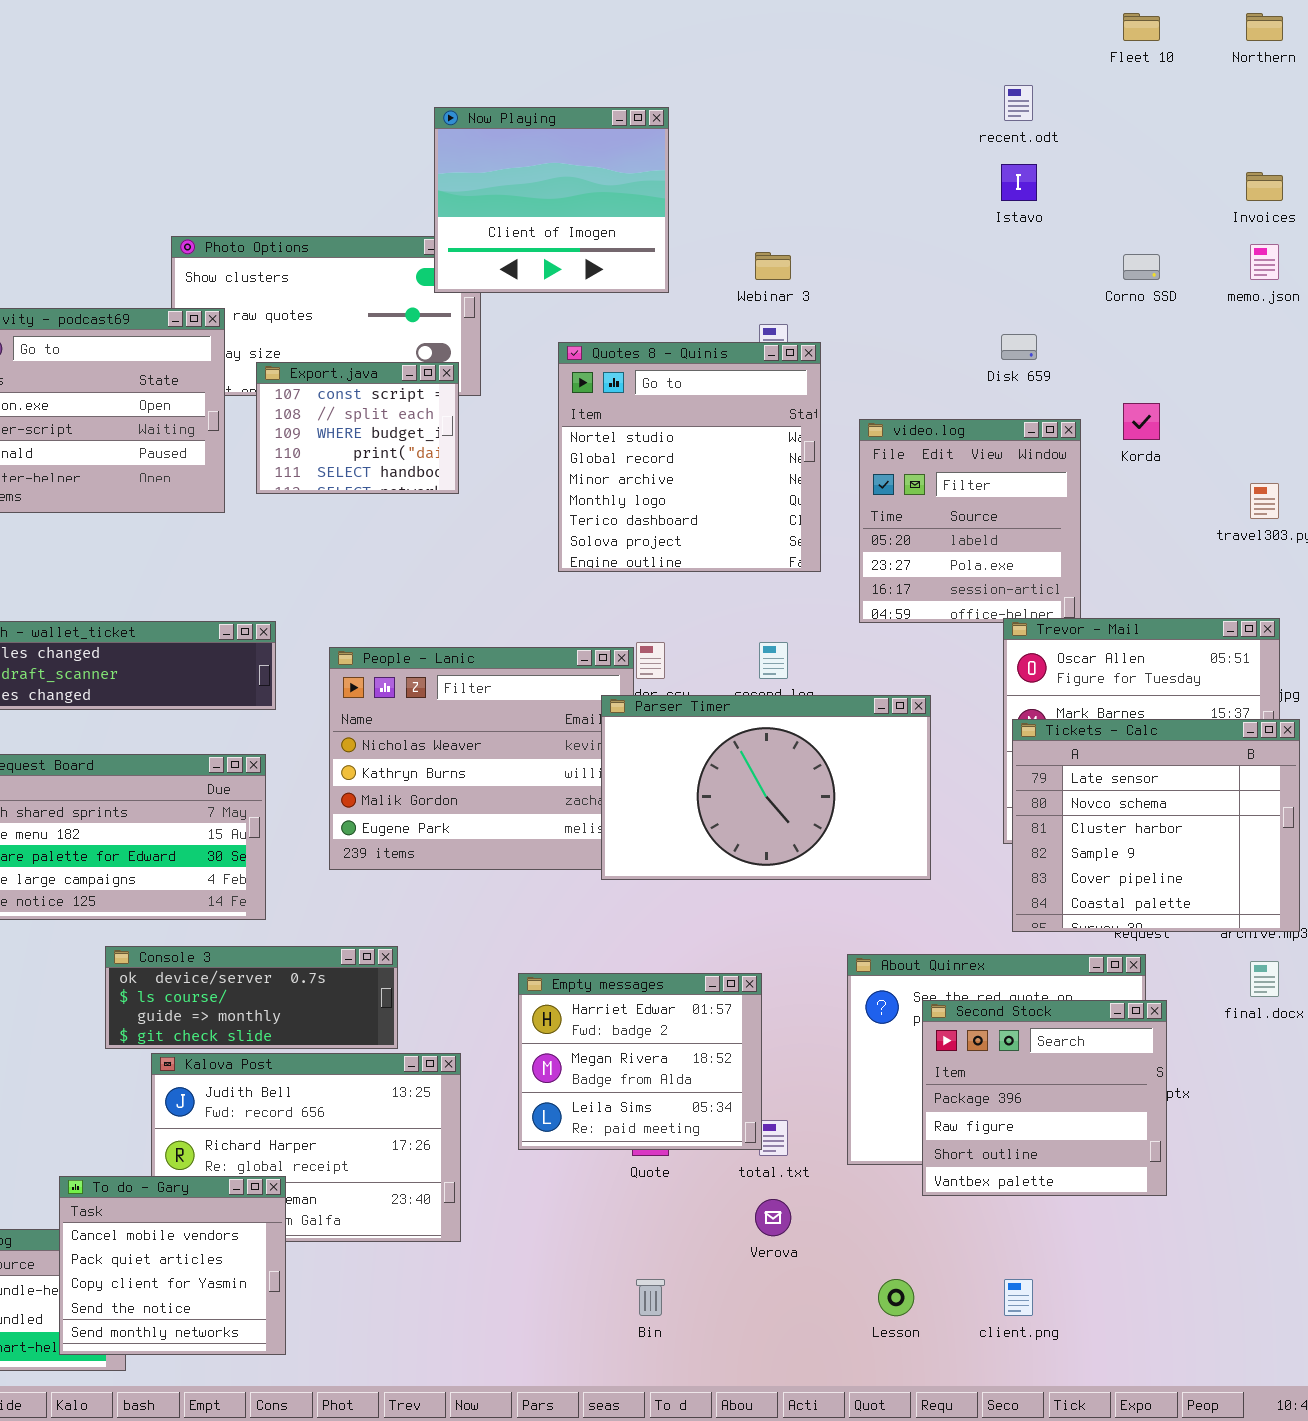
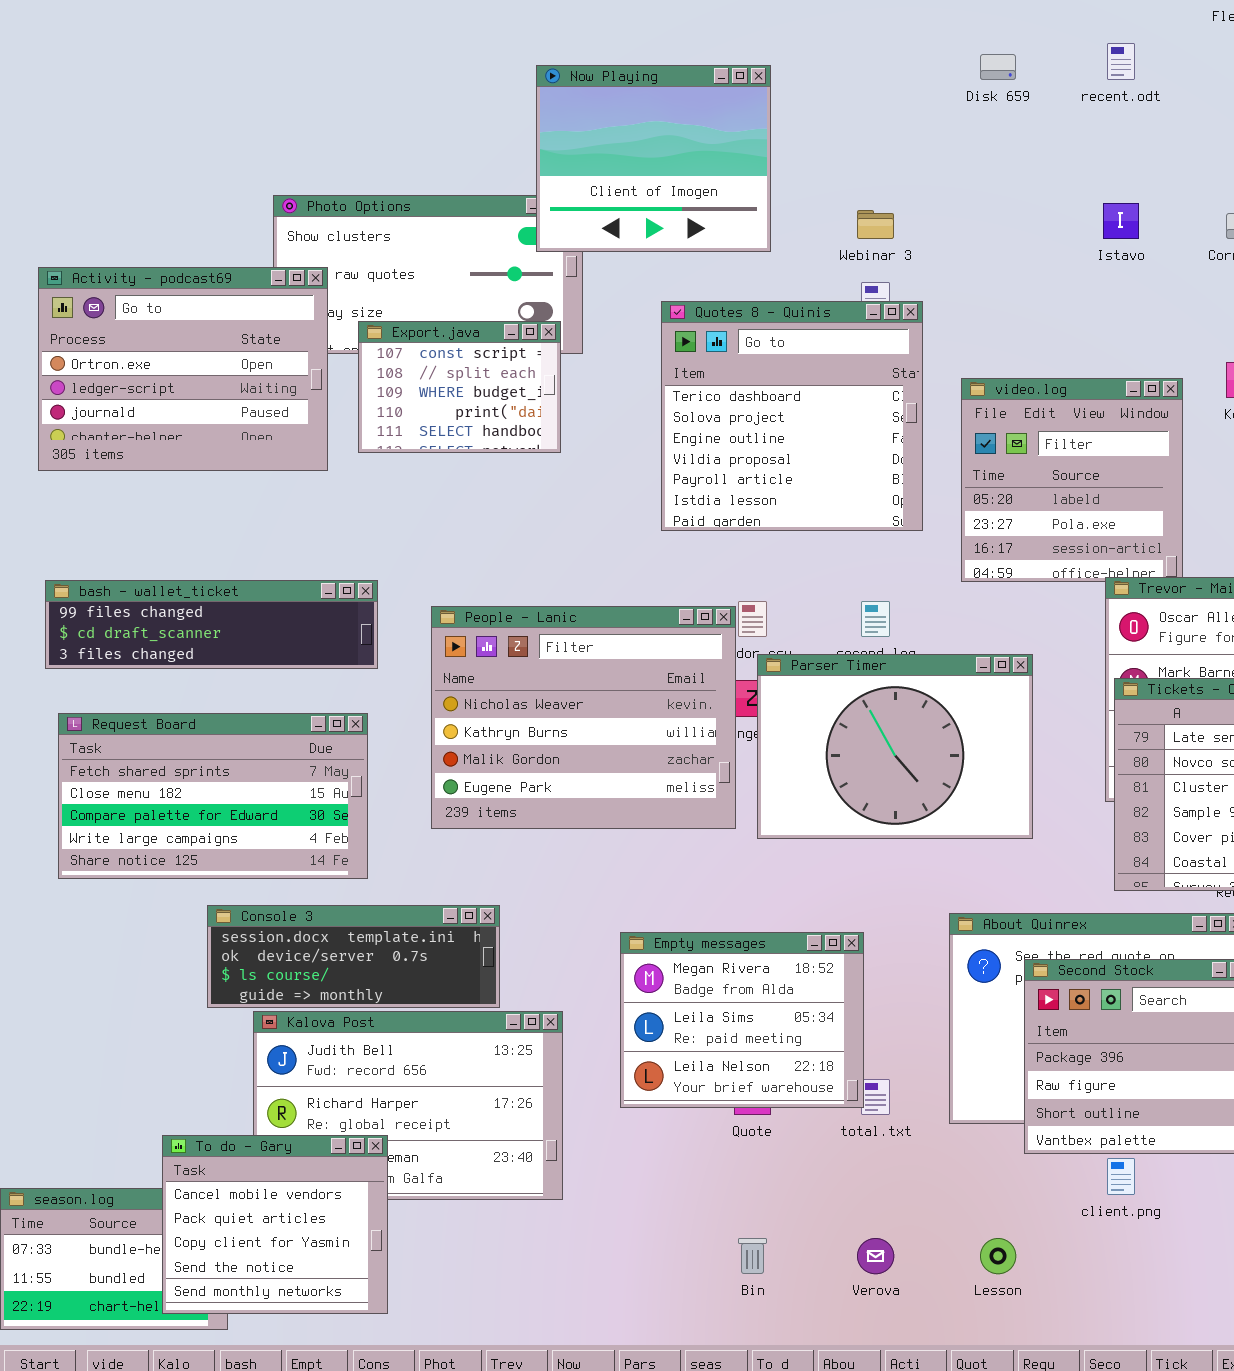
Istavo: [1001,164,1037,201] -> [1103,203,1139,239], moved
Disk 659: [1001,334,1037,360] -> [980,54,1016,80], moved
Quotes 8 - Quinis: [558,342,821,572] -> [661,301,923,531], scrolled down 4 rows
Parser Timer: [601,695,931,880] -> [757,654,1033,839], resized
Console 3: [105,946,398,1049] -> [207,905,500,1008], scrolled up 1 row
Empty messages: [518,973,762,1150] -> [620,932,864,1108], scrolled down 1 row
Verova: [755,1199,791,1236] -> [857,1238,894,1274], moved
client.png: [1004,1279,1033,1316] -> [1107,1158,1135,1195], moved

